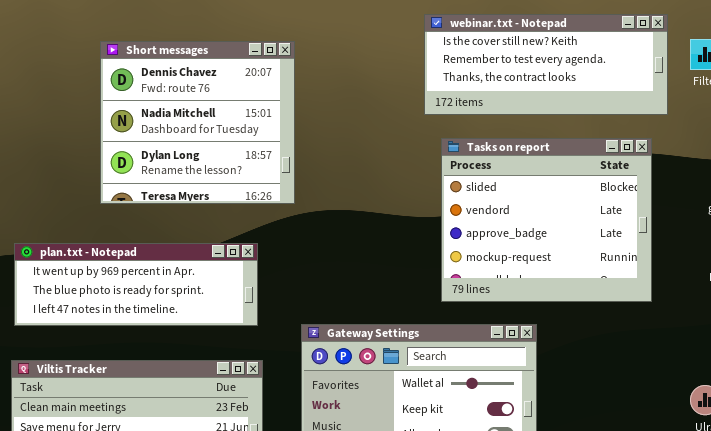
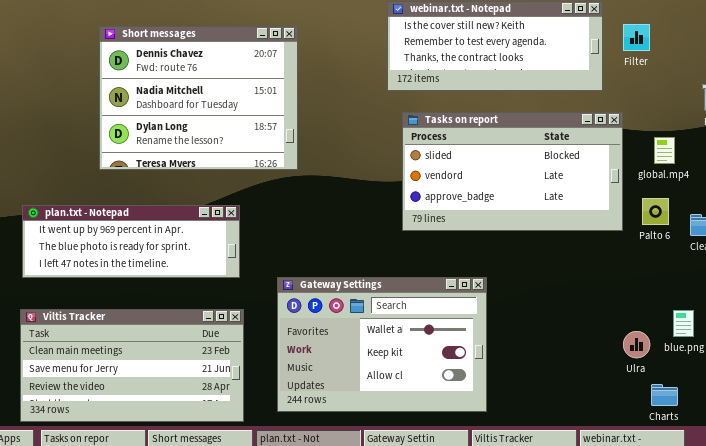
Short messages: [100,41,295,204] -> [99,26,298,170], resized
Tasks on report: [441,138,652,302] -> [402,112,623,231], resized

